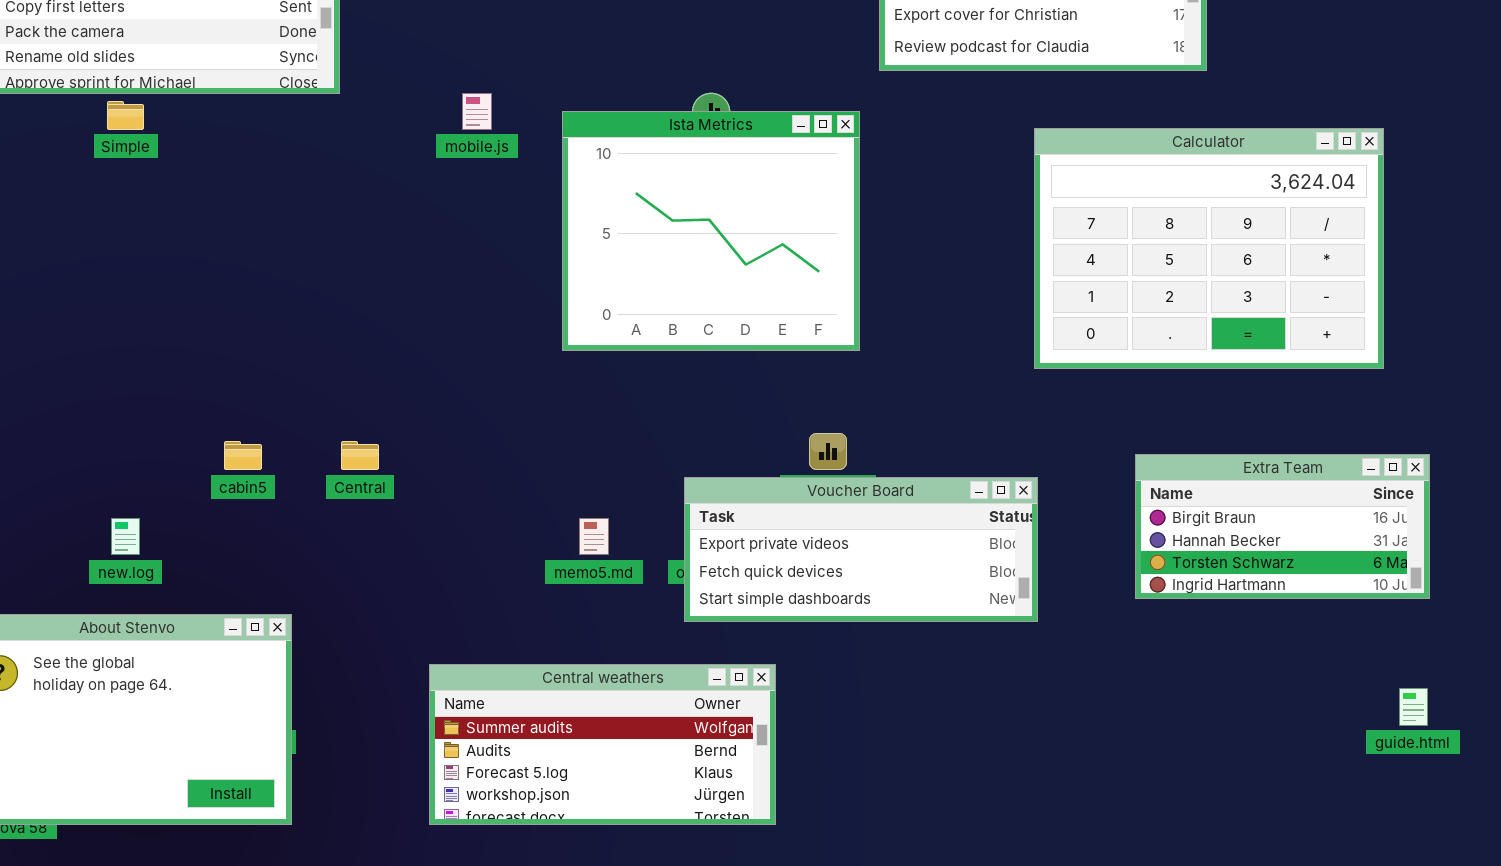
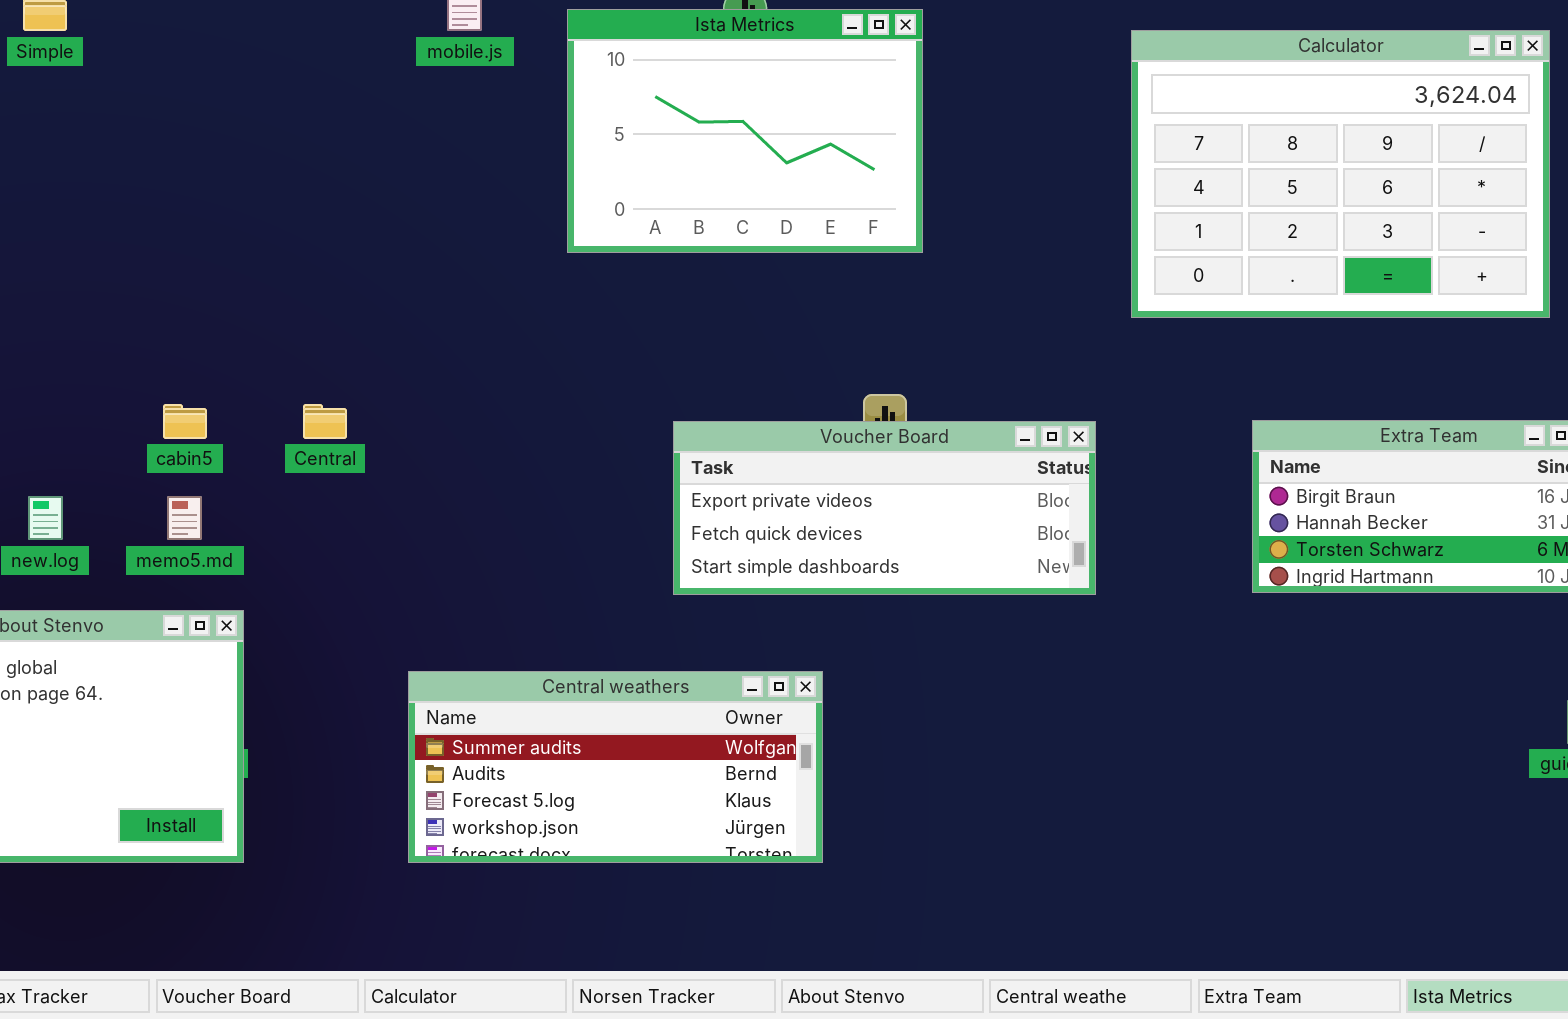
Ista Metrics: [562,111,860,351] -> [567,9,923,253], resized
Voucher Board: [684,477,1038,622] -> [673,421,1096,595], moved
memo5.md: [579,518,609,555] -> [167,496,202,540], moved

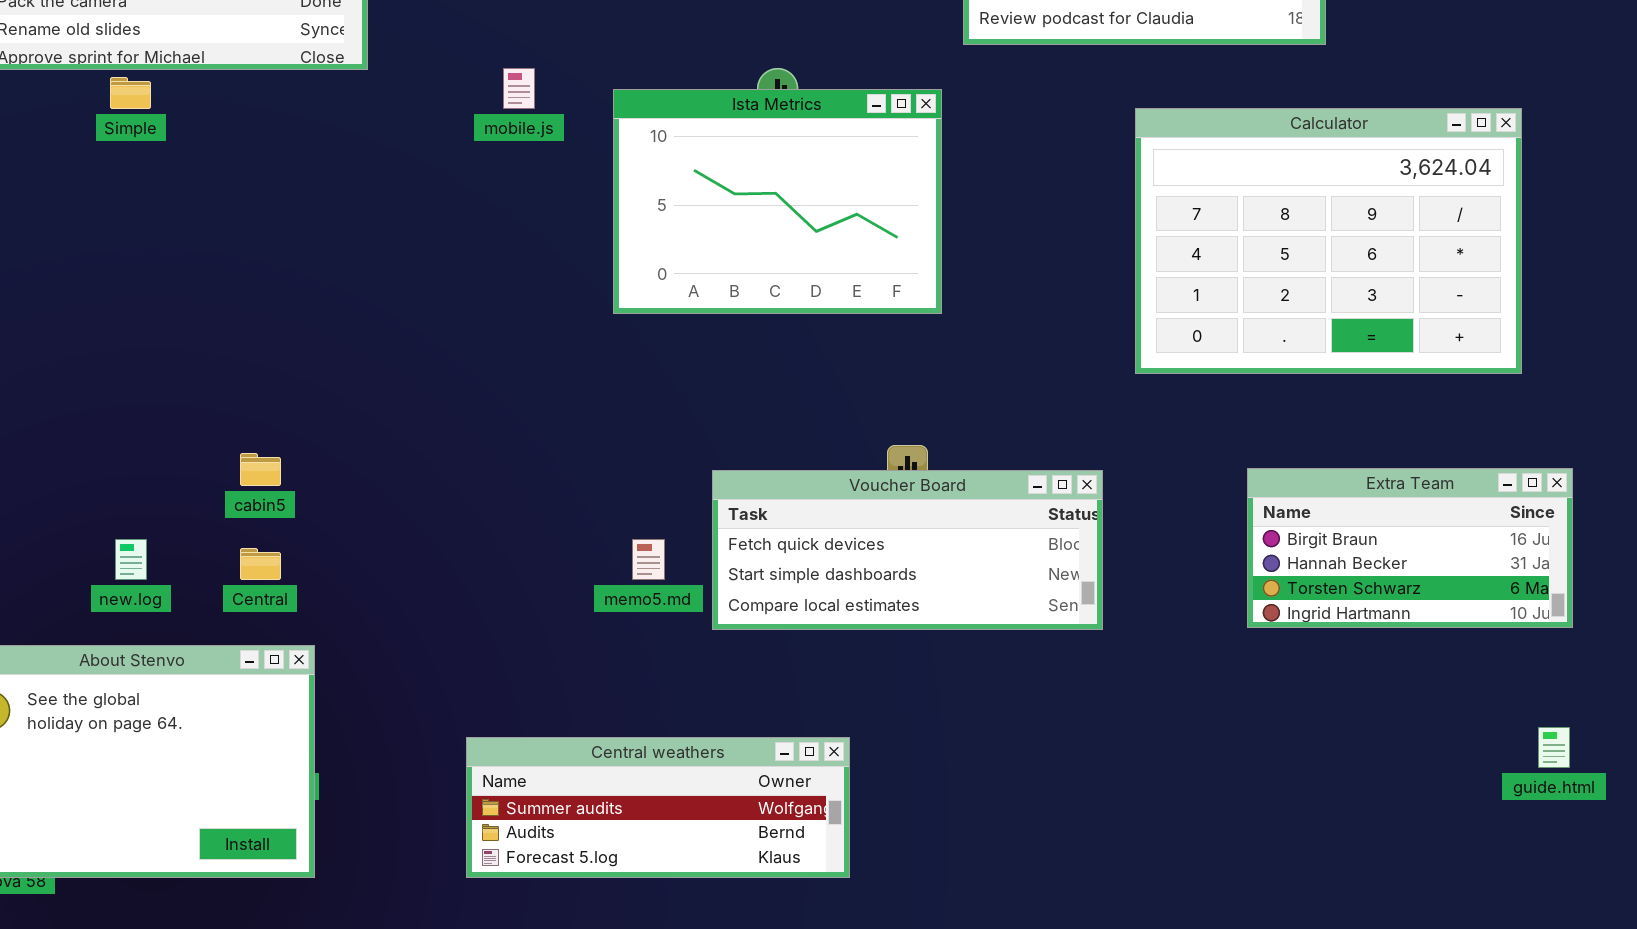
Central: [303,404,347,439] -> [240,548,281,580], moved
Voucher Board: [673,421,1096,595] -> [712,470,1103,630], scrolled down 1 row
memo5.md: [167,496,202,540] -> [632,539,665,580], moved
Central weathers: [408,671,823,863] -> [466,737,850,878], resized

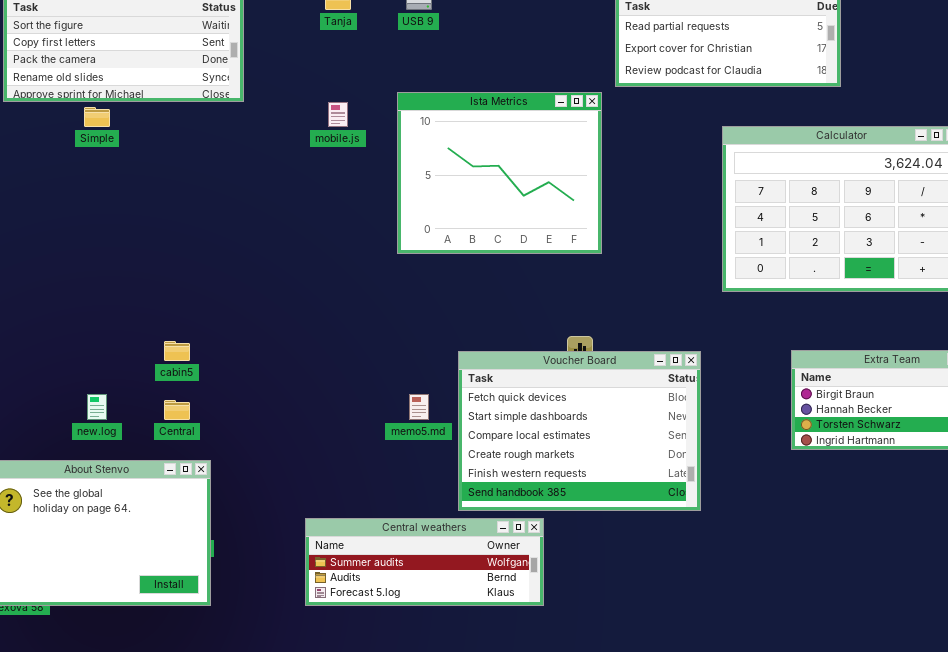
Ista Metrics: [613,89,942,314] -> [397,92,602,254], resized
Voucher Board: [712,470,1103,630] -> [458,351,701,511], resized

